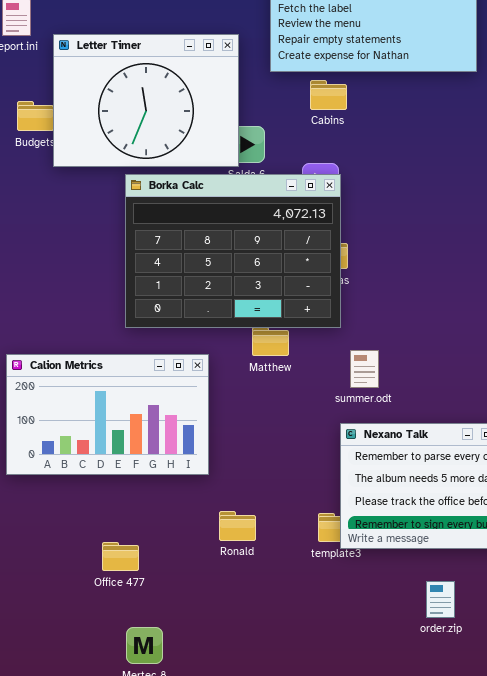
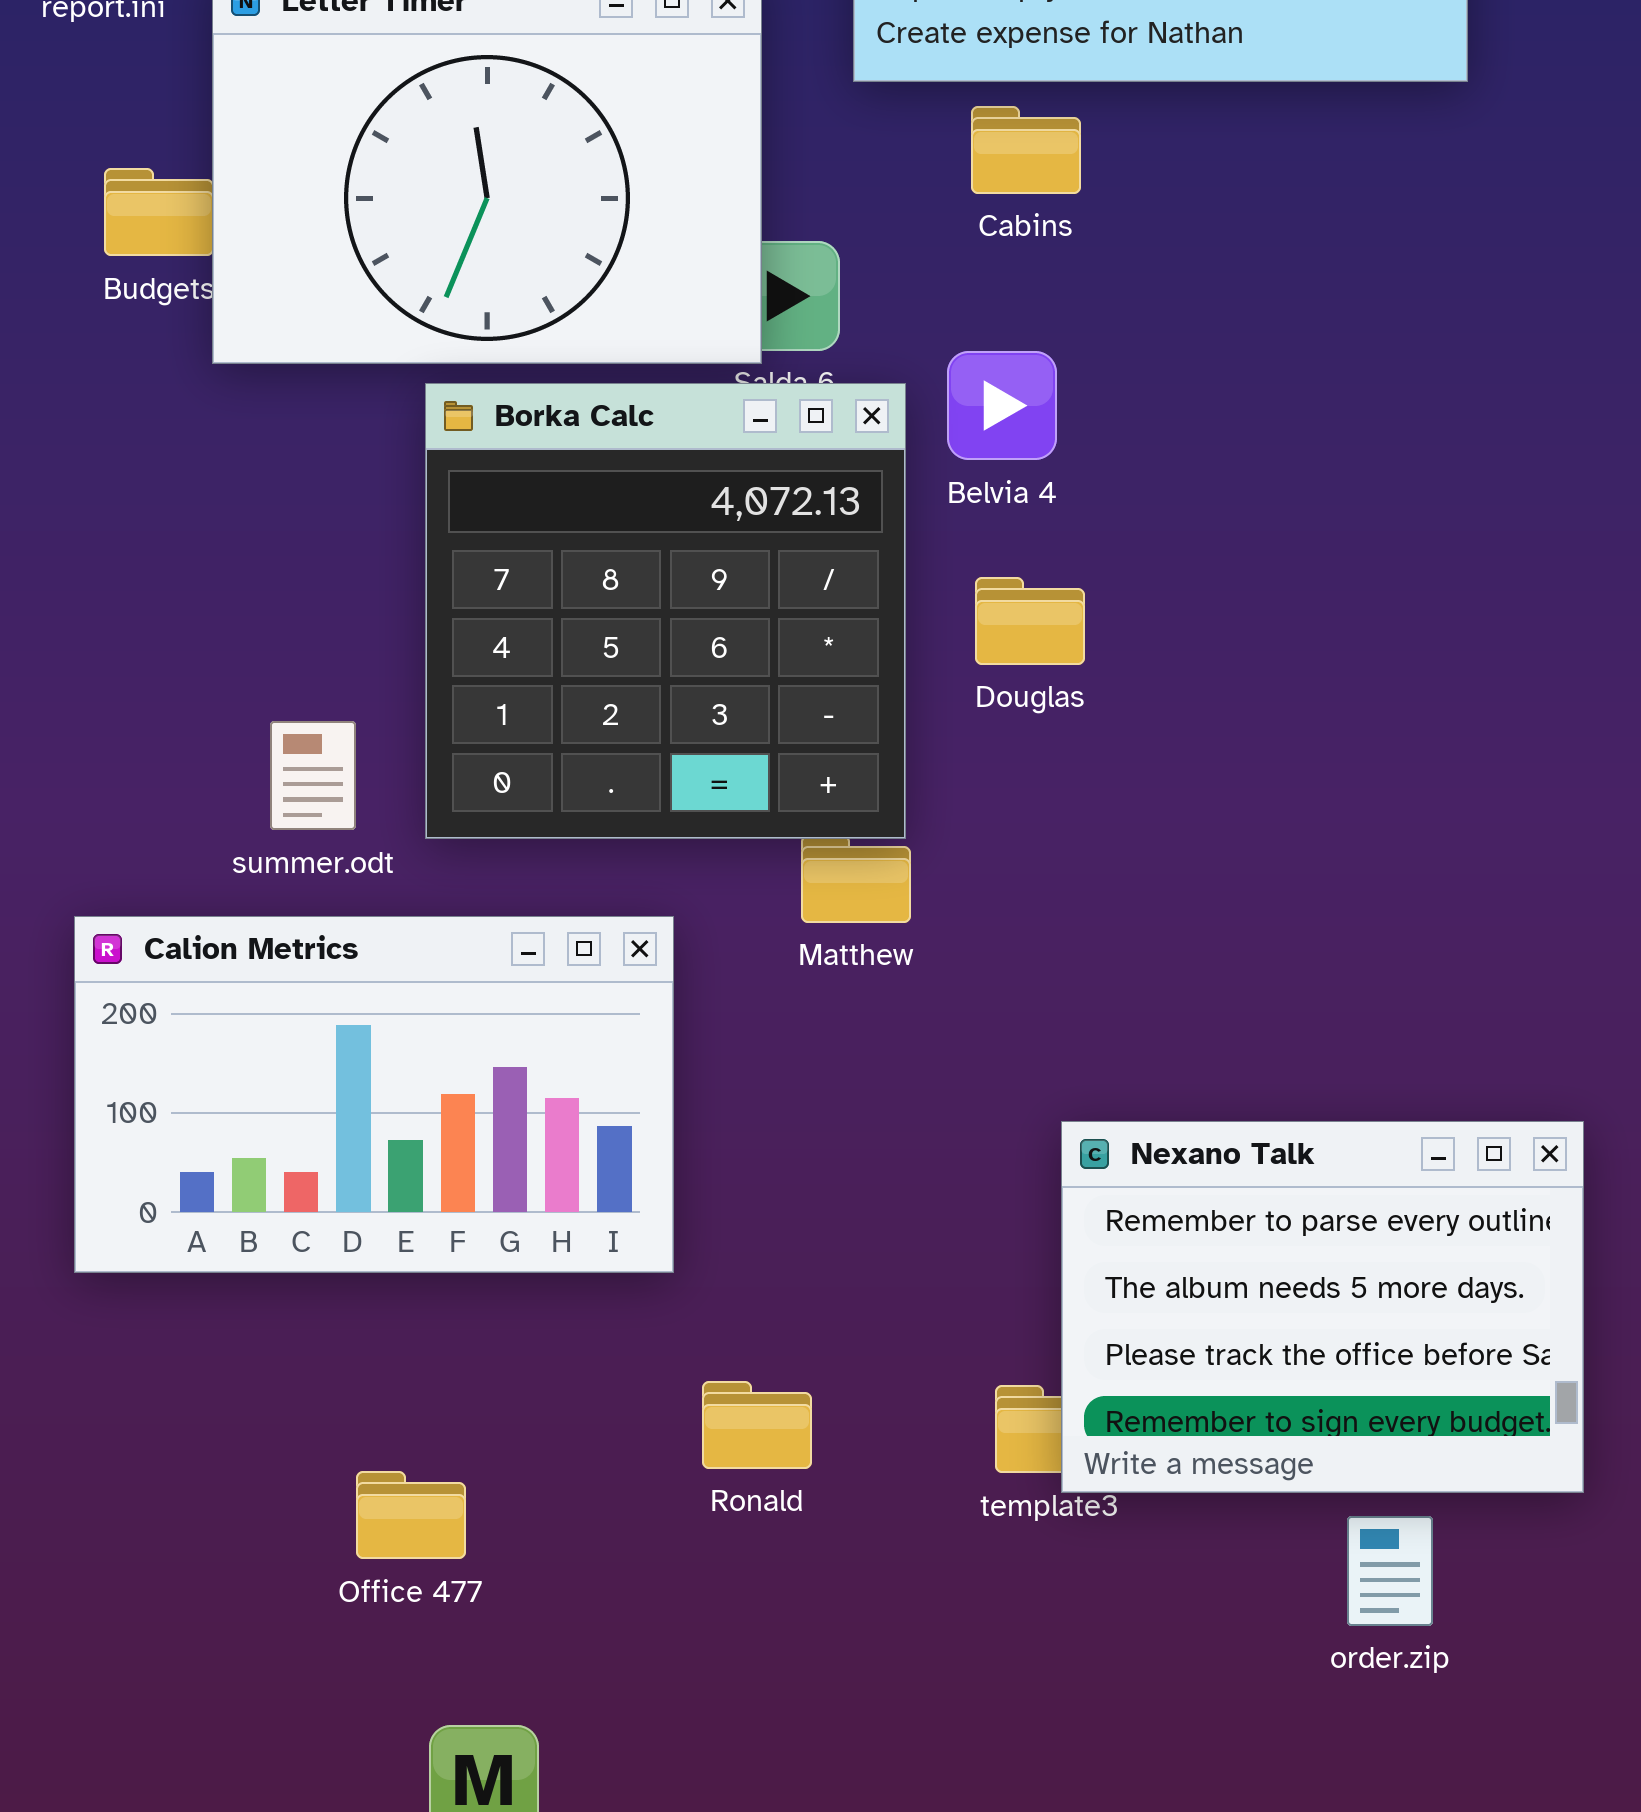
Borka Calc: [125,174,341,328] -> [425,383,906,839], resized
summer.odt: [350,350,379,388] -> [270,721,356,830], moved
order.zip: [426,581,455,618] -> [1347,1516,1433,1626], moved

